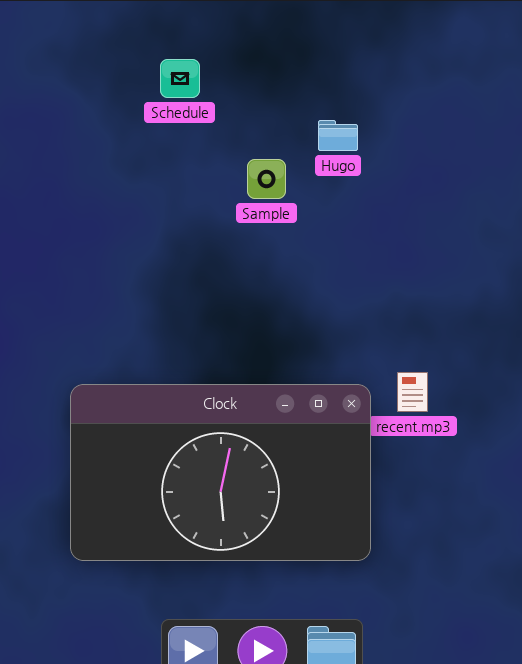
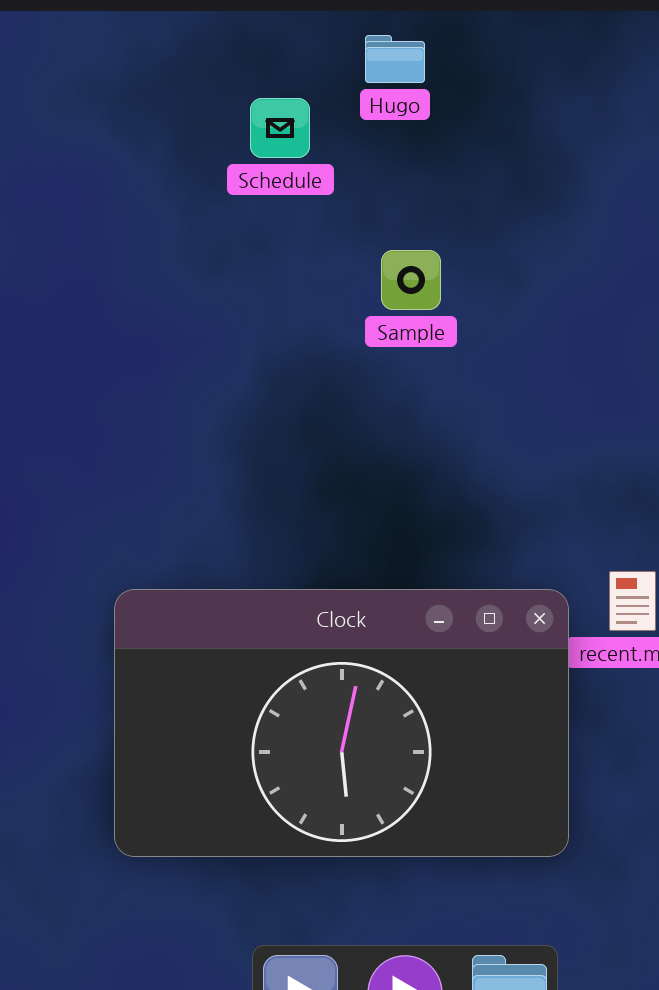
Hugo: [318,120,358,151] -> [365,35,425,83], moved

